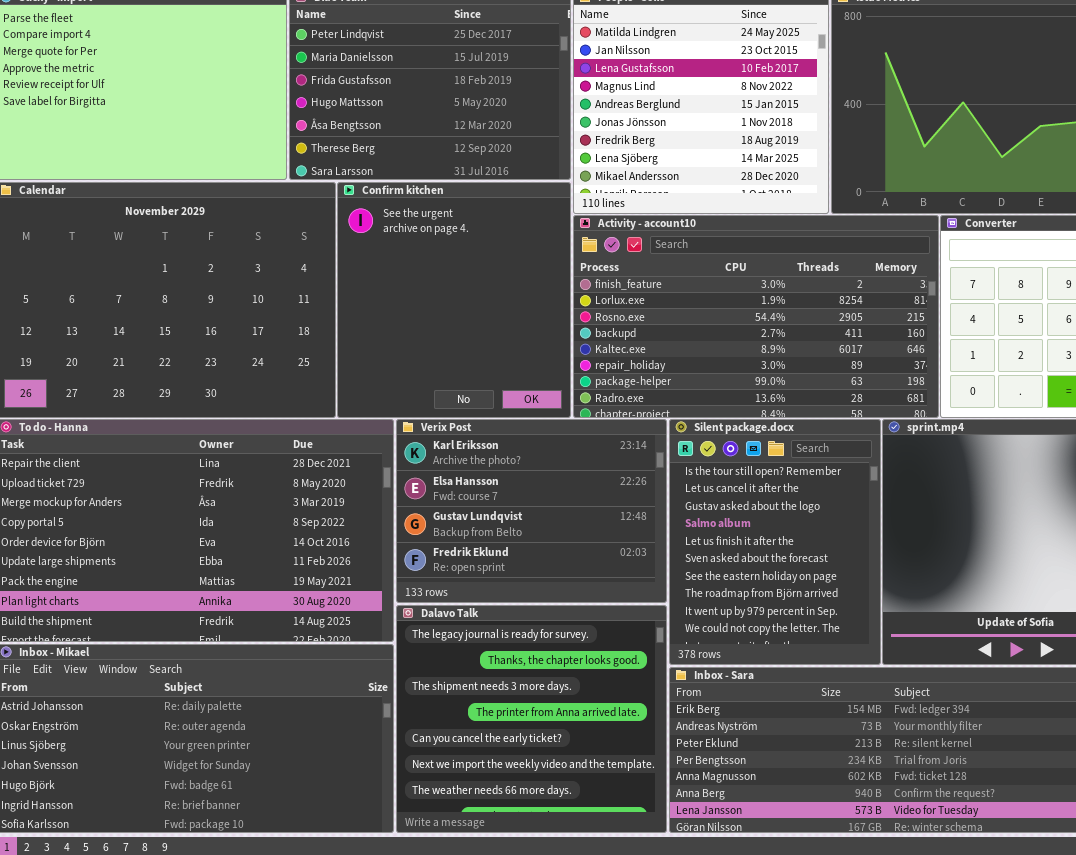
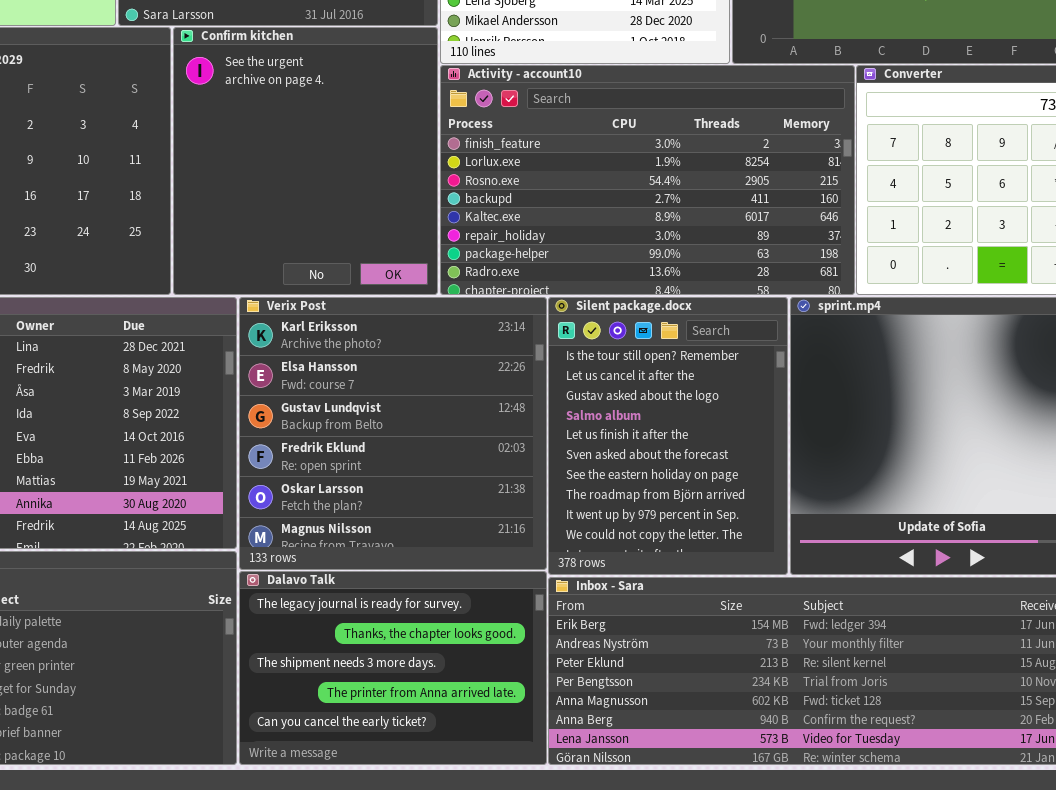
Verix Post: [396,419,667,603] -> [239,297,547,570], resized
Dalavo Talk: [396,605,667,833] -> [239,571,547,765], resized

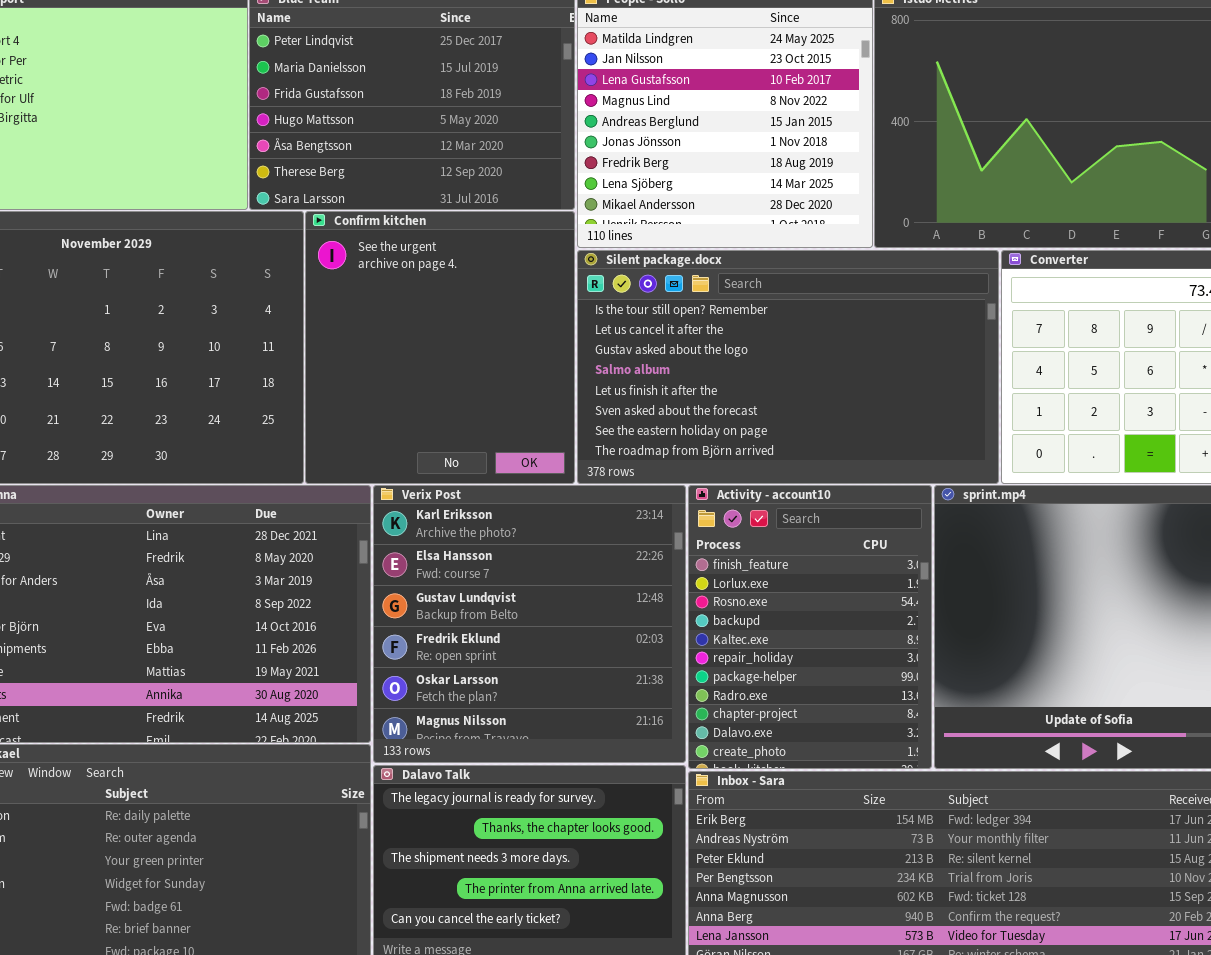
Activity - account10: [440,65,855,295] -> [688,485,932,769], moved, resized
Silent package.docx: [548,297,788,575] -> [577,250,999,484], moved, resized

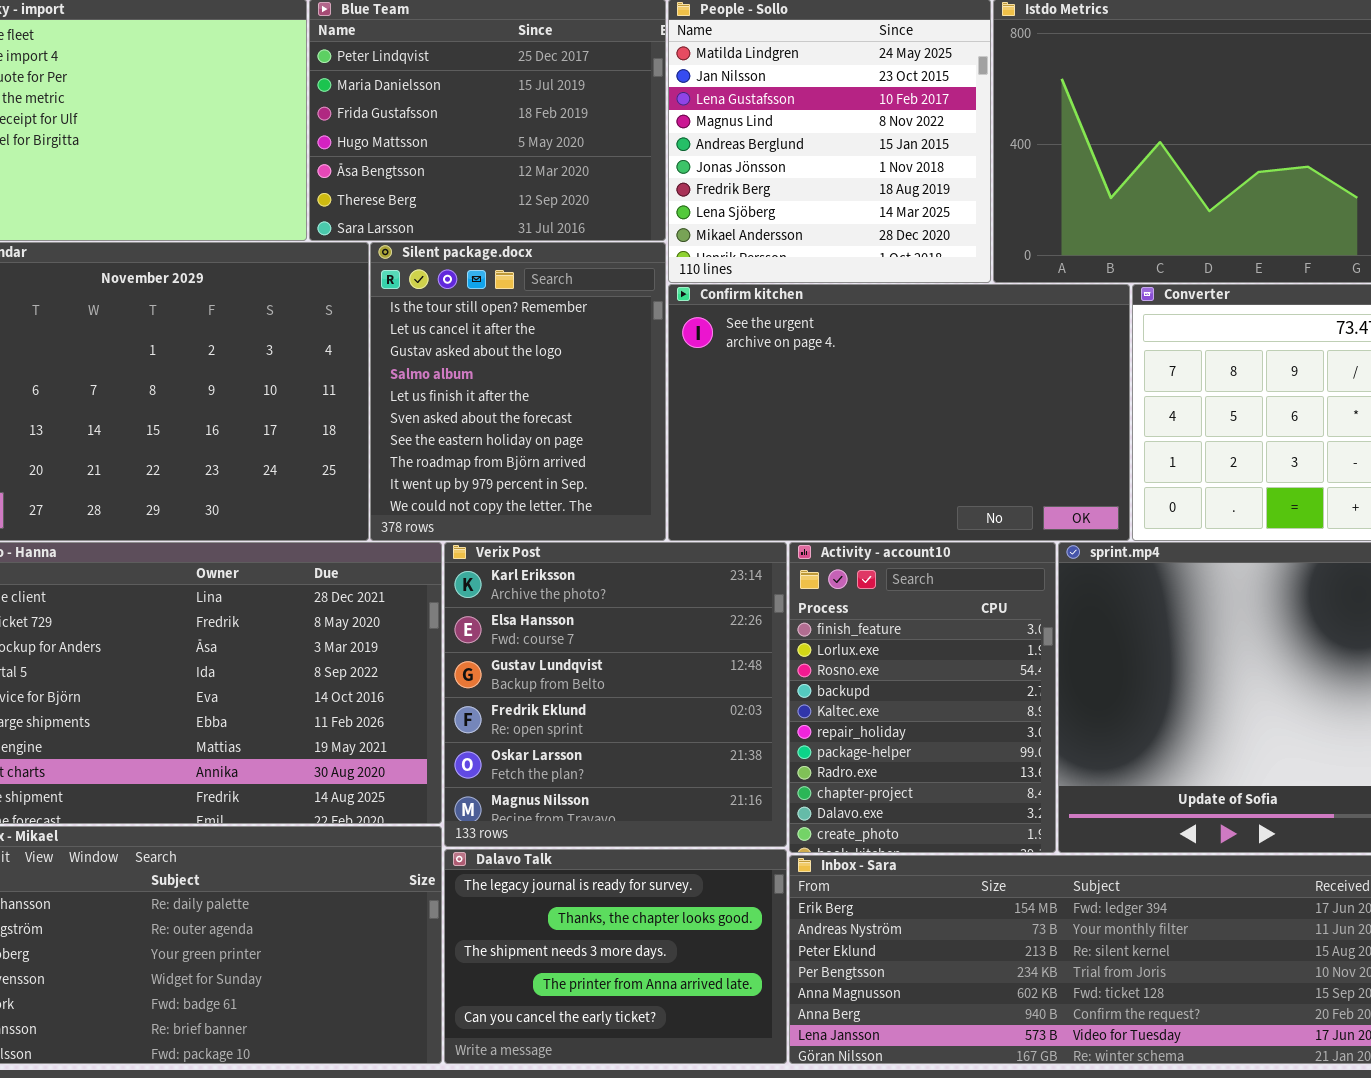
Confirm kitchen: [305,211,575,484] -> [668,284,1130,541], moved, resized
Silent package.docx: [577,250,999,484] -> [370,242,666,541], moved, resized

